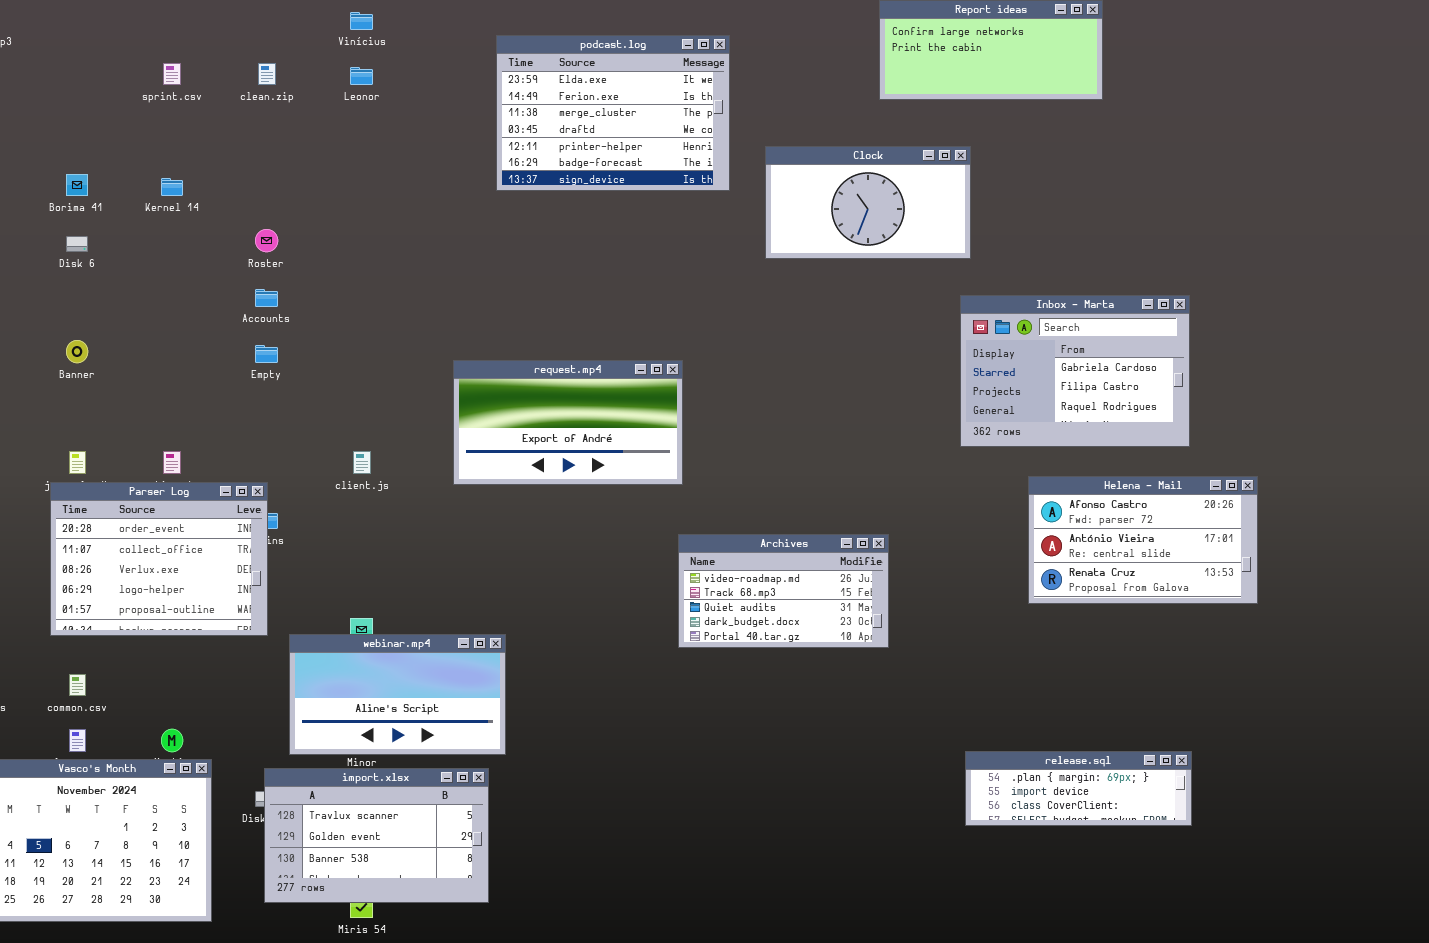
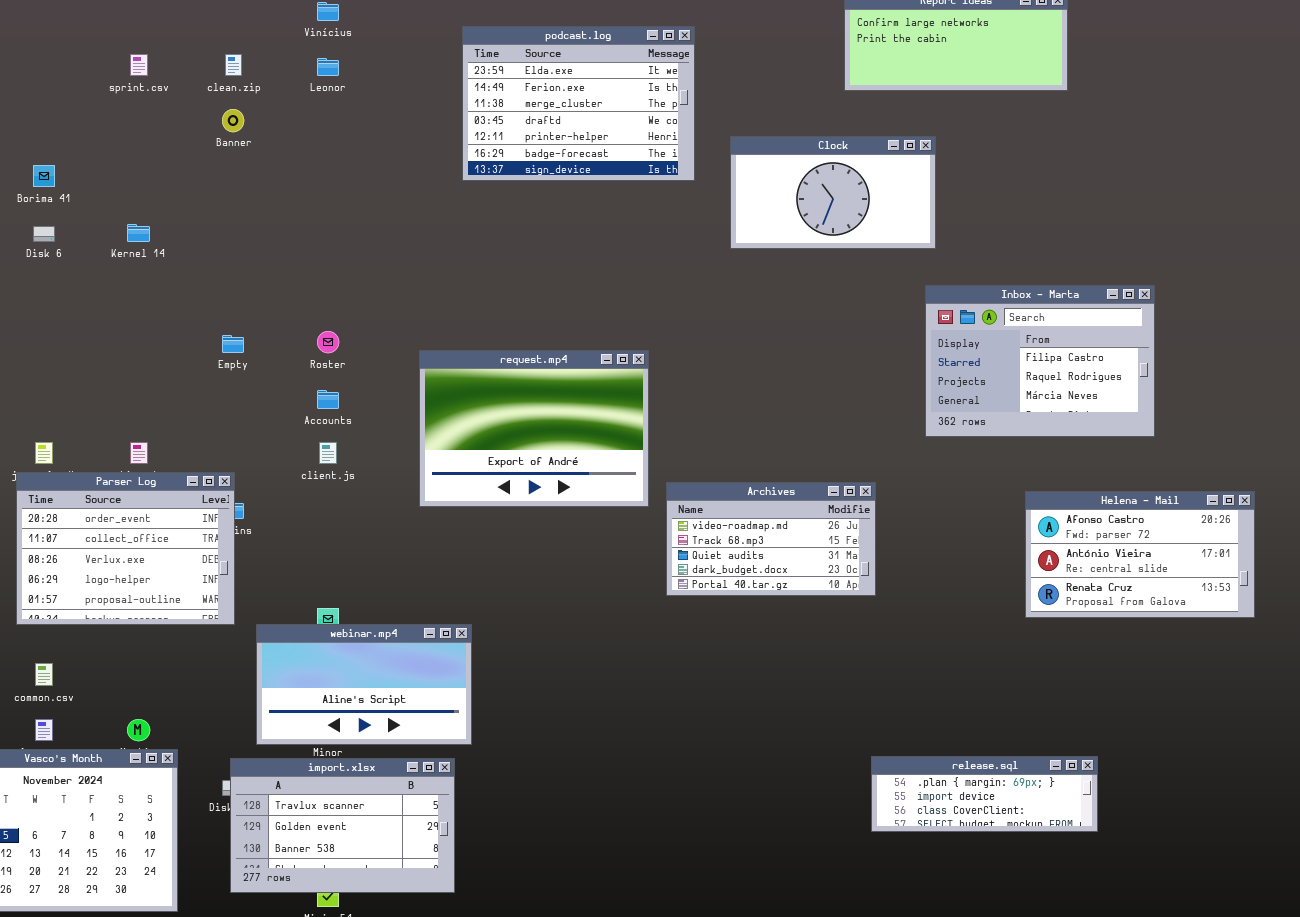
Kernel 14: [161,178,183,196] -> [127,224,150,242], moved
Roster: [255,229,278,252] -> [317,331,339,353], moved
Accounts: [255,289,278,307] -> [317,390,339,409], moved
Inbox - Marta: [960,295,1190,447] -> [925,285,1155,437], scrolled down 1 row
Banner: [66,340,88,363] -> [222,109,244,132], moved
request.mp4: [453,360,683,485] -> [419,350,649,507], resized
Helena - Mail: [1028,476,1258,604] -> [1025,491,1255,618], moved
Archives: [678,534,889,648] -> [666,482,876,596], moved
release.sql: [965,751,1192,826] -> [871,756,1098,832], moved

